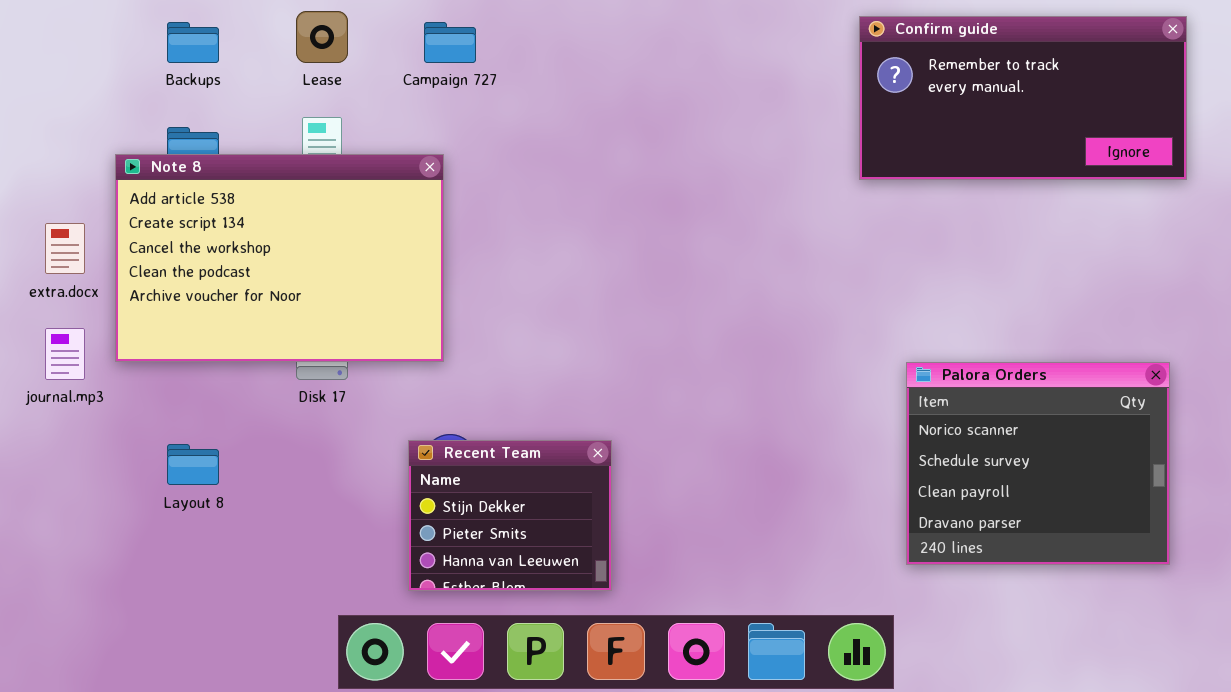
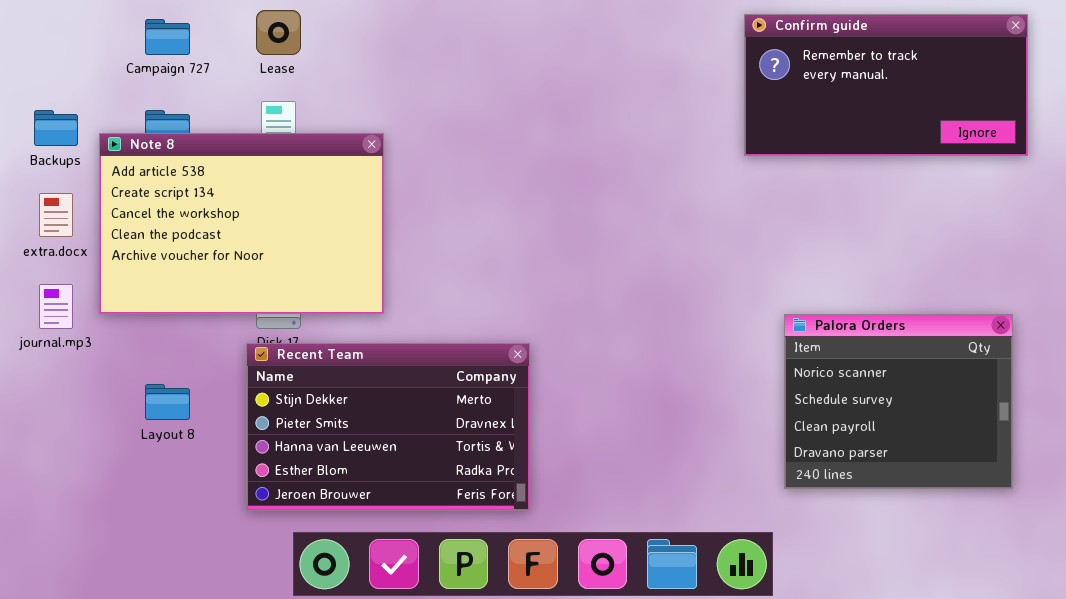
Backups: [167,22,219,63] -> [34,110,78,146], moved
Campaign 727: [424,22,476,63] -> [145,19,190,55], moved
Recent Team: [408,440,612,591] -> [246,343,530,511], resized

